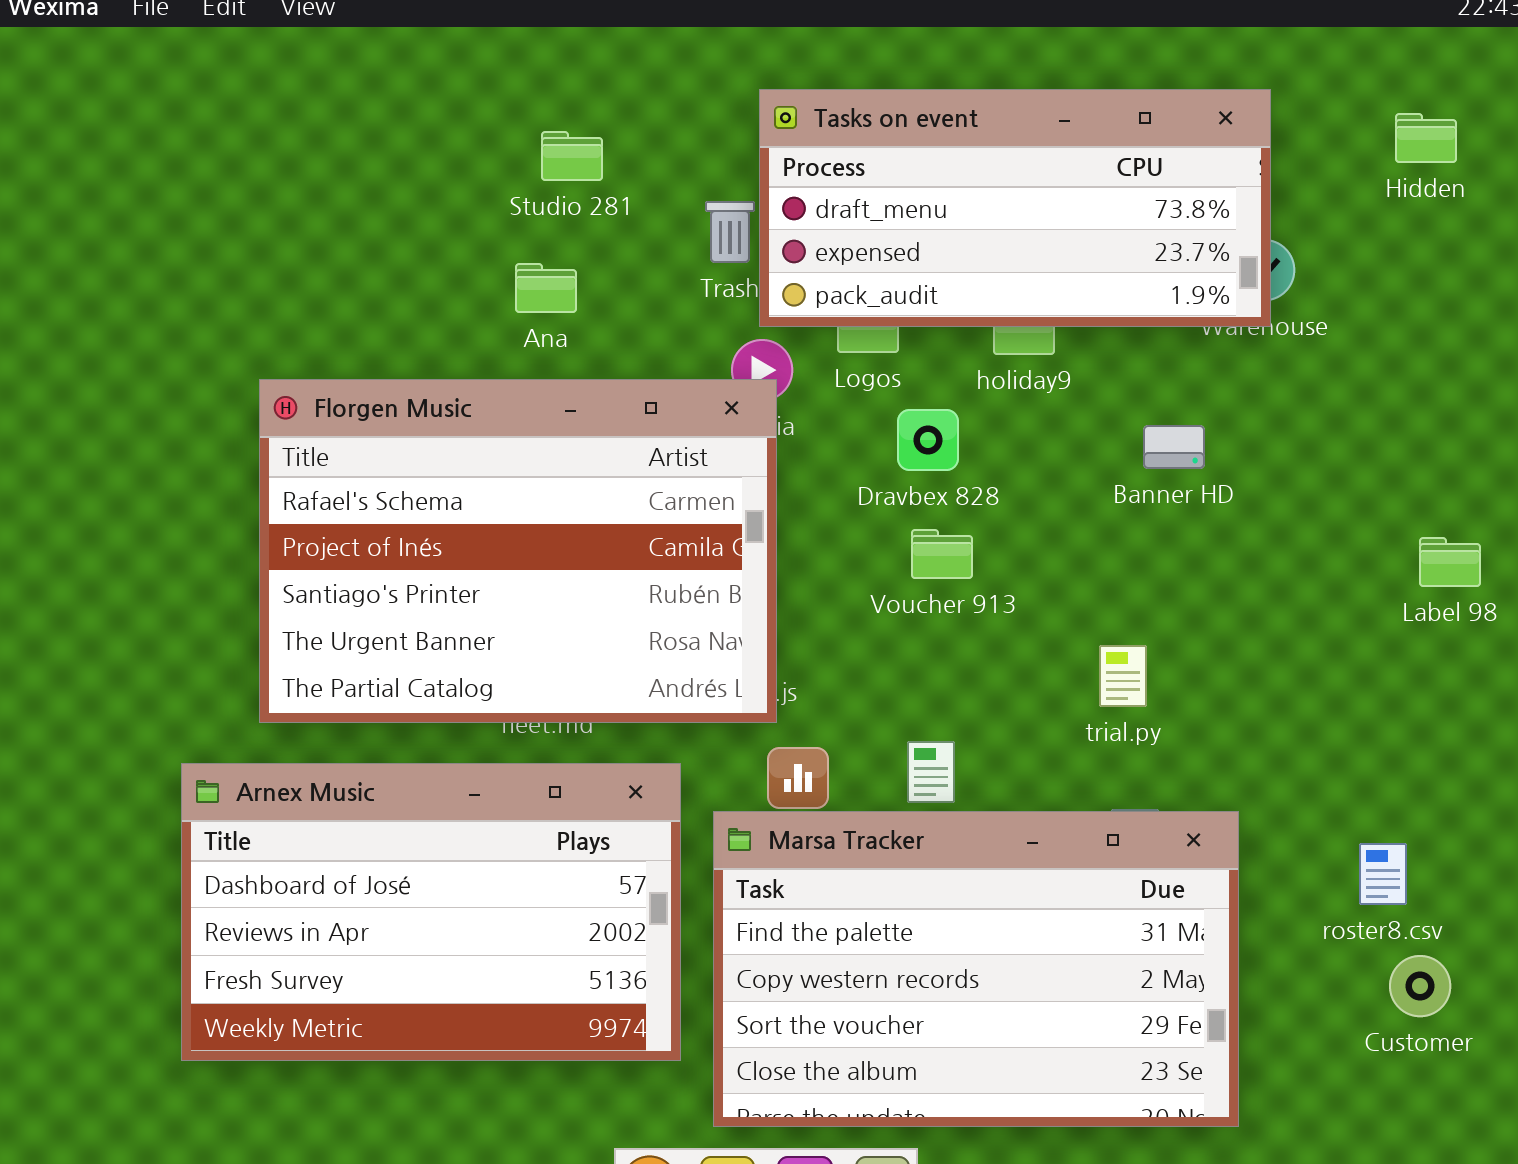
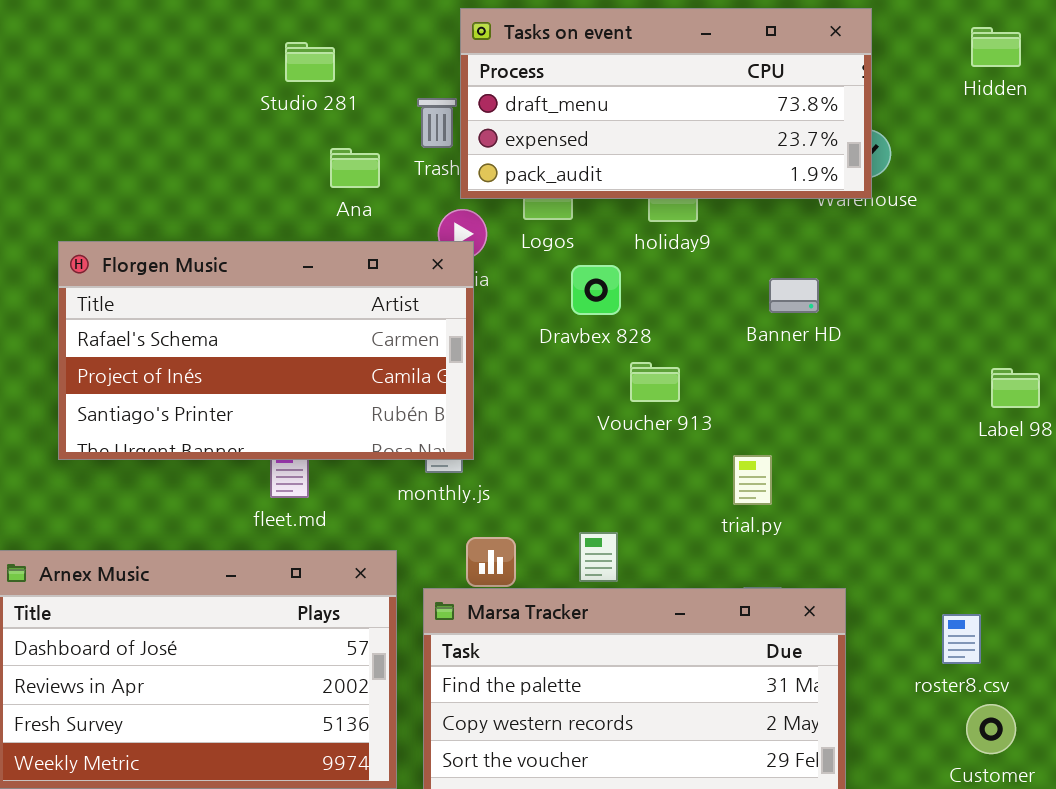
Ana: [515,263,577,313] -> [330,148,380,188], moved
Florgen Music: [259,379,777,723] -> [58,241,474,460], resized
Voucher 913: [911,529,973,579] -> [630,362,680,402], moved

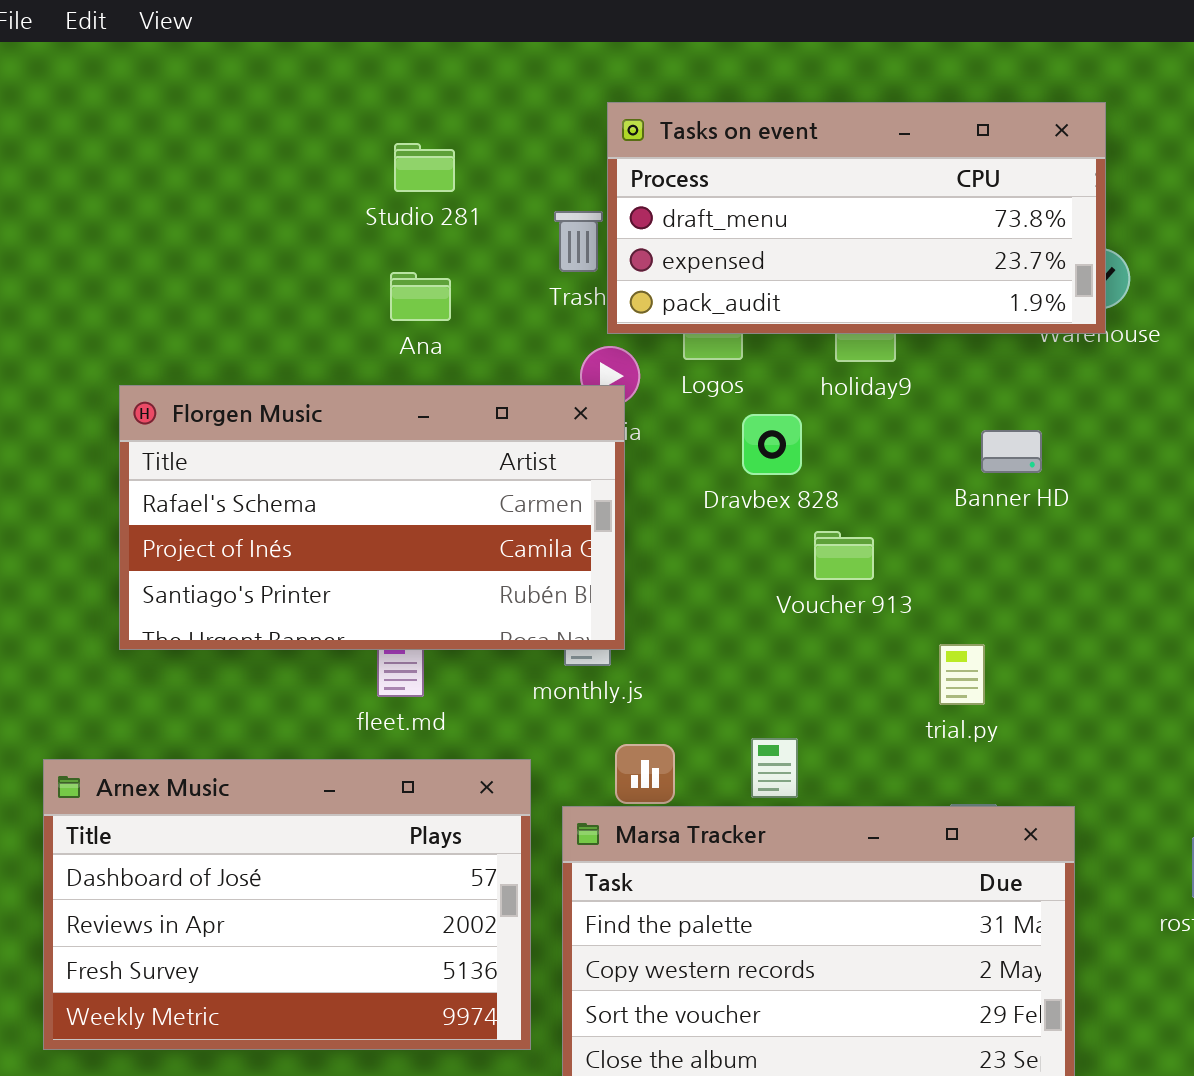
Ana: [330,148,380,188] -> [390,272,451,321], moved

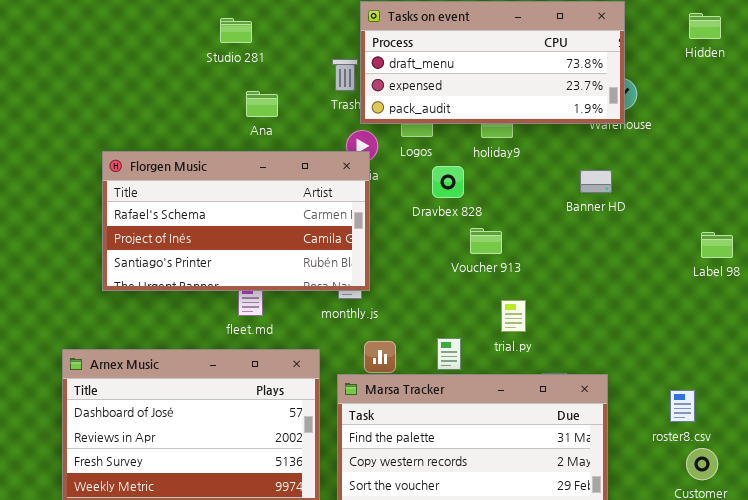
Studio 281: [394,143,455,192] -> [220,18,252,43], moved
Banner HD: [981,430,1042,473] -> [580,170,612,193], moved
trial.py: [939,644,985,705] -> [501,300,526,332], moved

